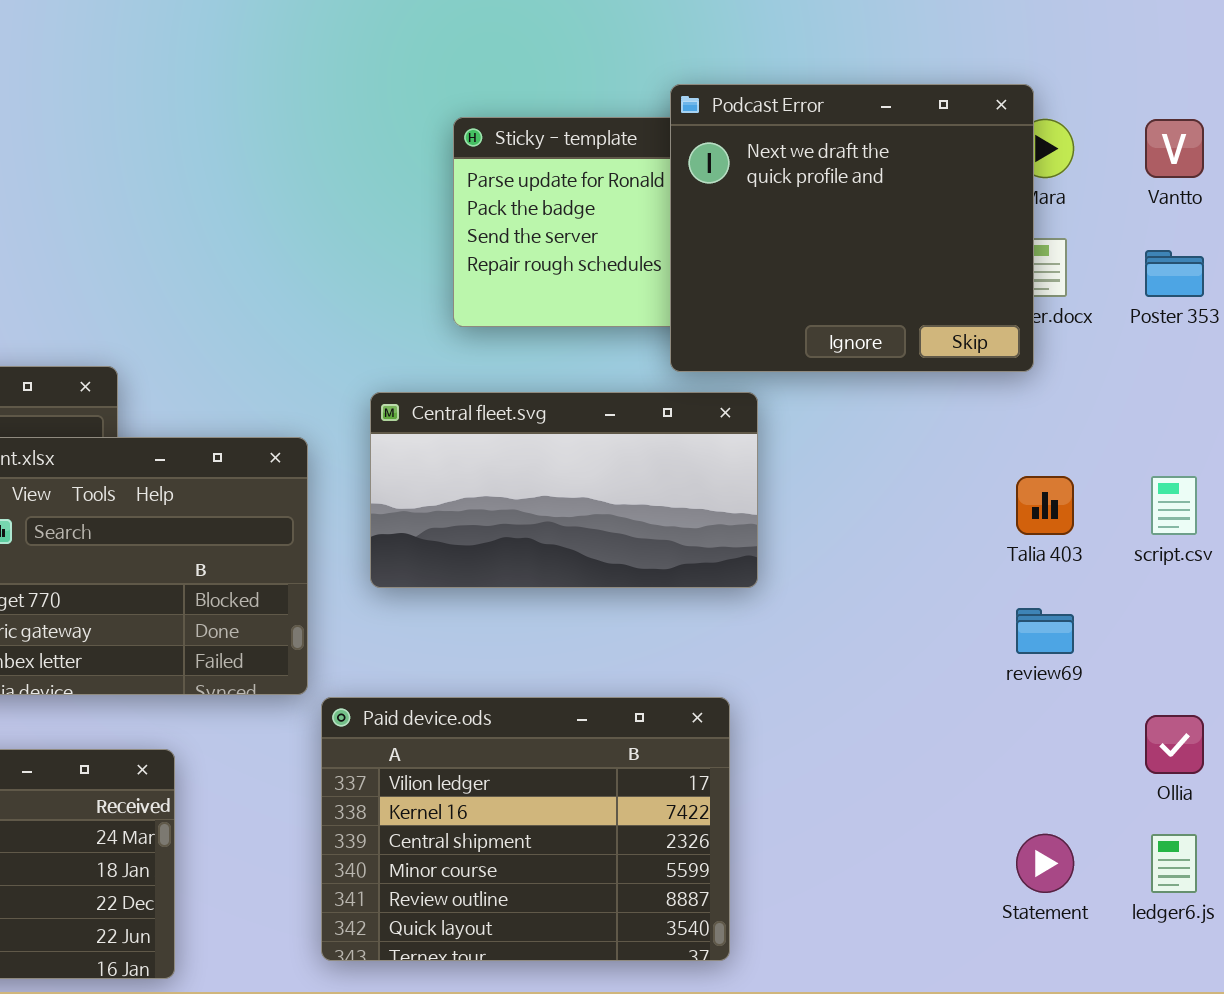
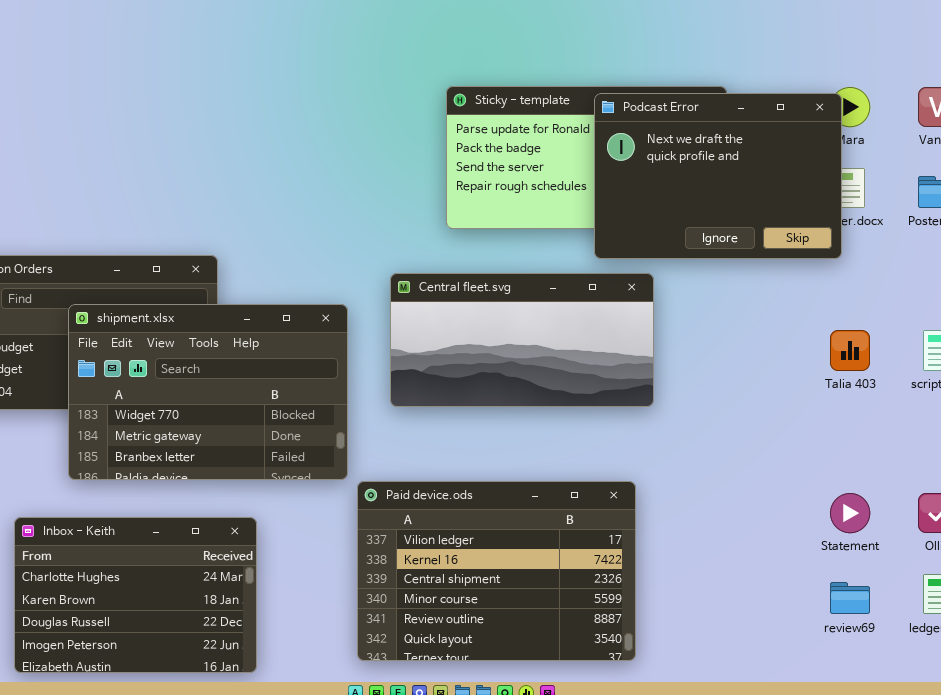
Podcast Error: [670,84,1034,372] -> [594,93,842,259], resized
review69: [1016,608,1074,654] -> [830,582,870,614], moved
Statement: [1016,834,1074,893] -> [830,493,870,533], moved

